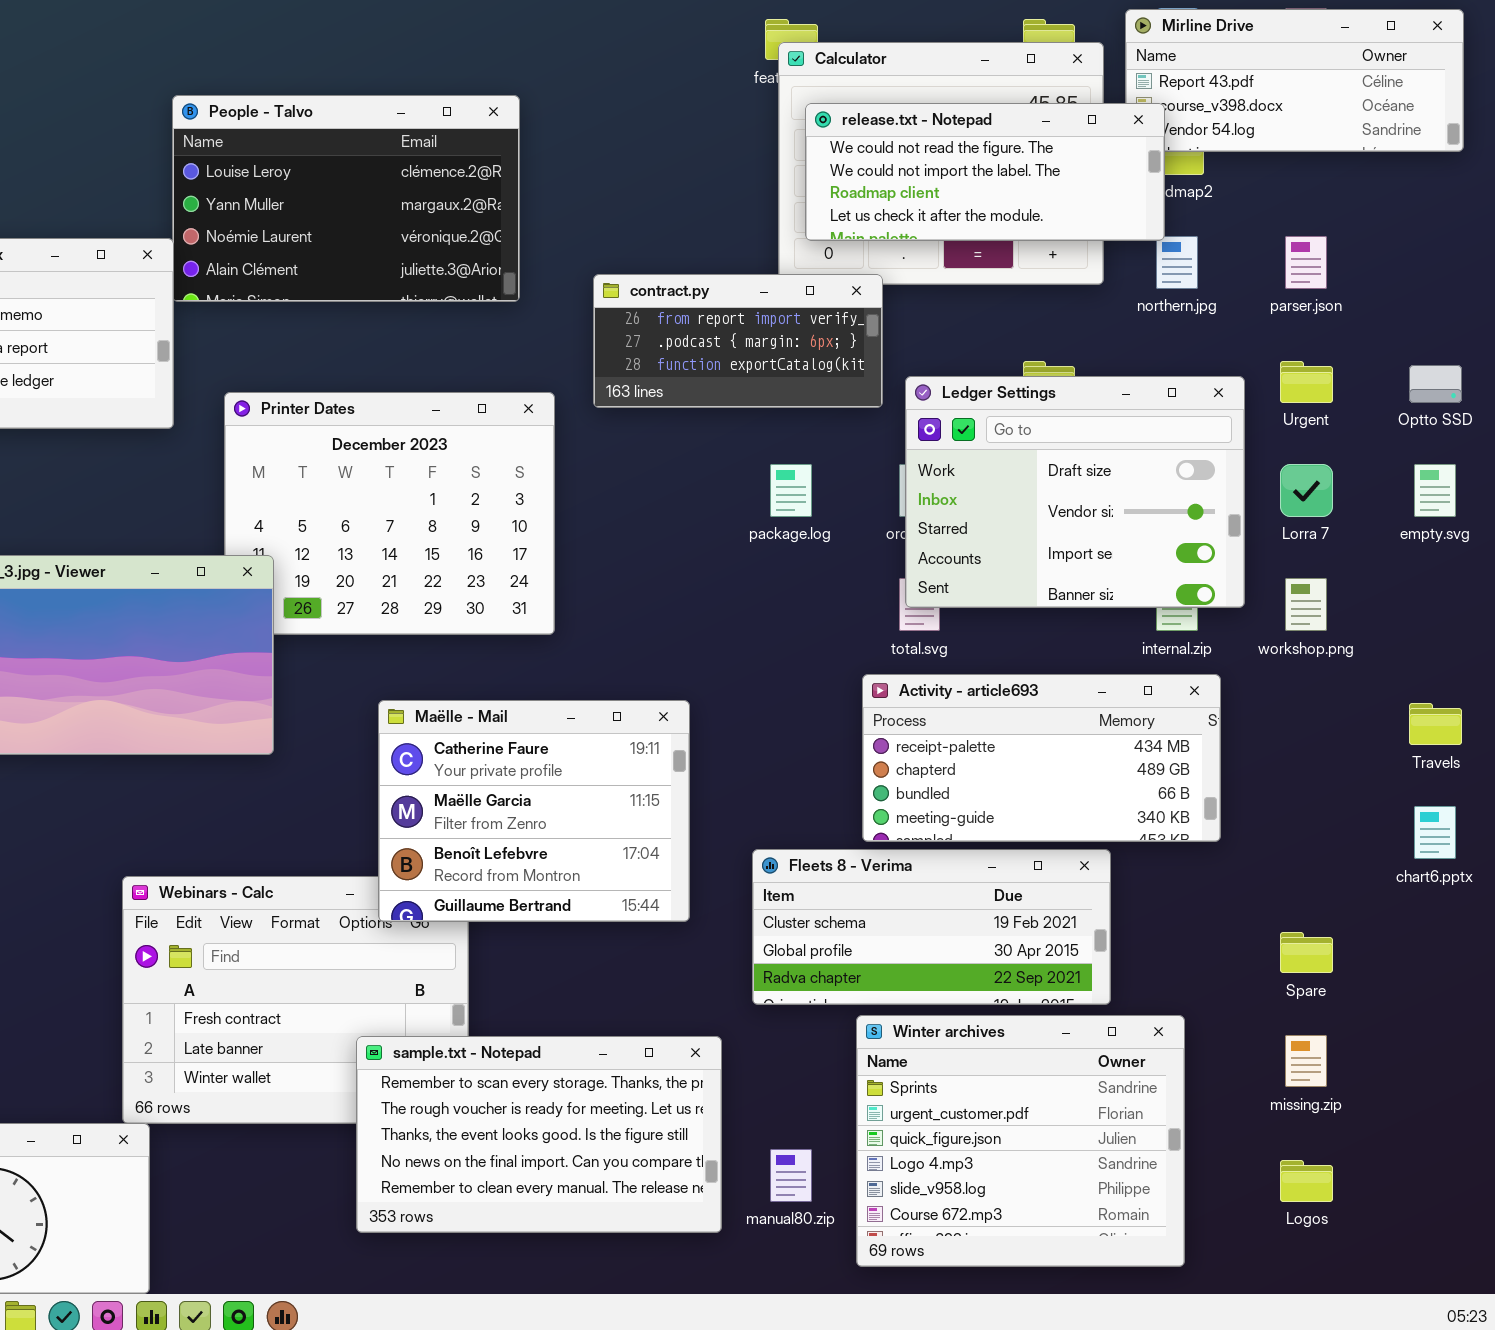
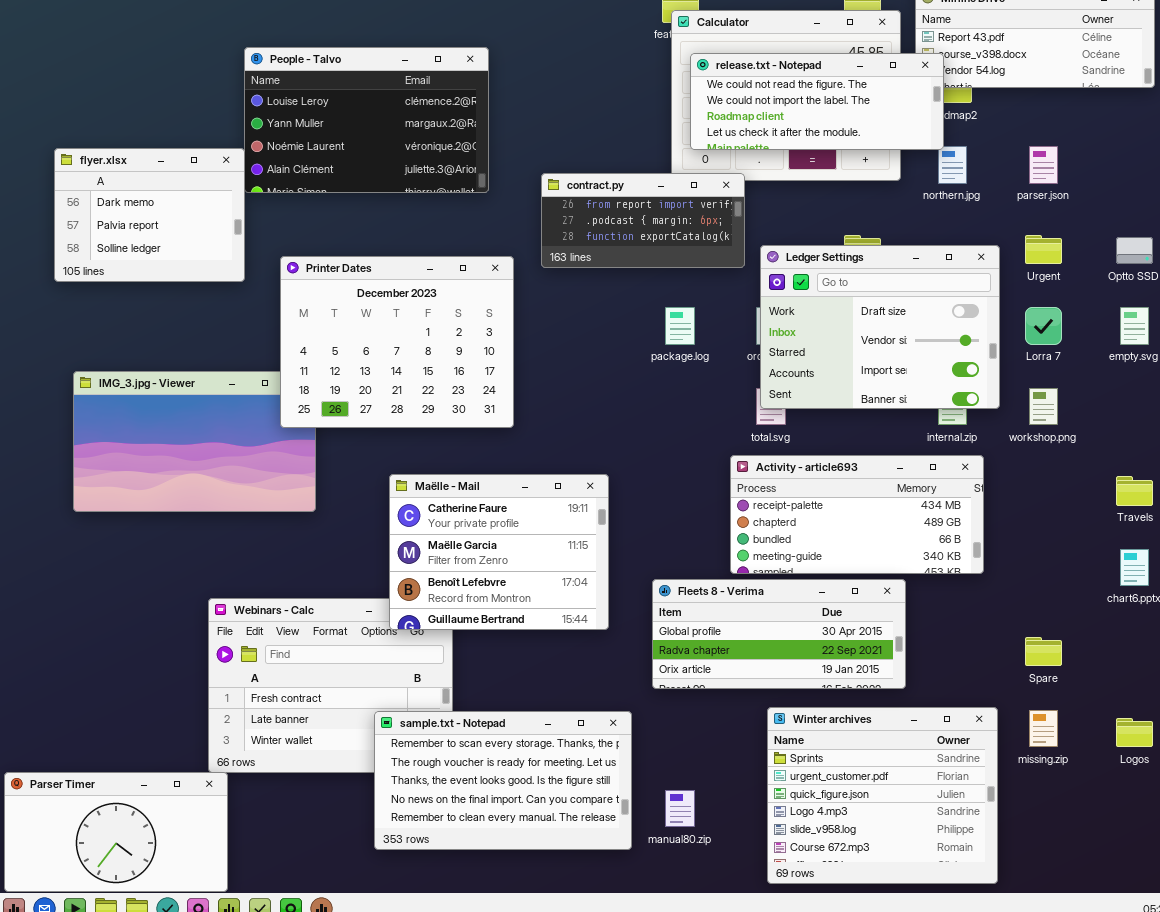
Printer Dates: [224,392,555,635] -> [280,256,514,428], raised
Fleets 8 - Verima: [752,849,1111,1005] -> [652,579,906,689], scrolled down 1 row
Winter archives: [856,1015,1185,1267] -> [767,707,998,884], moved
Logos: [1280,1160,1333,1202] -> [1116,718,1153,747], moved

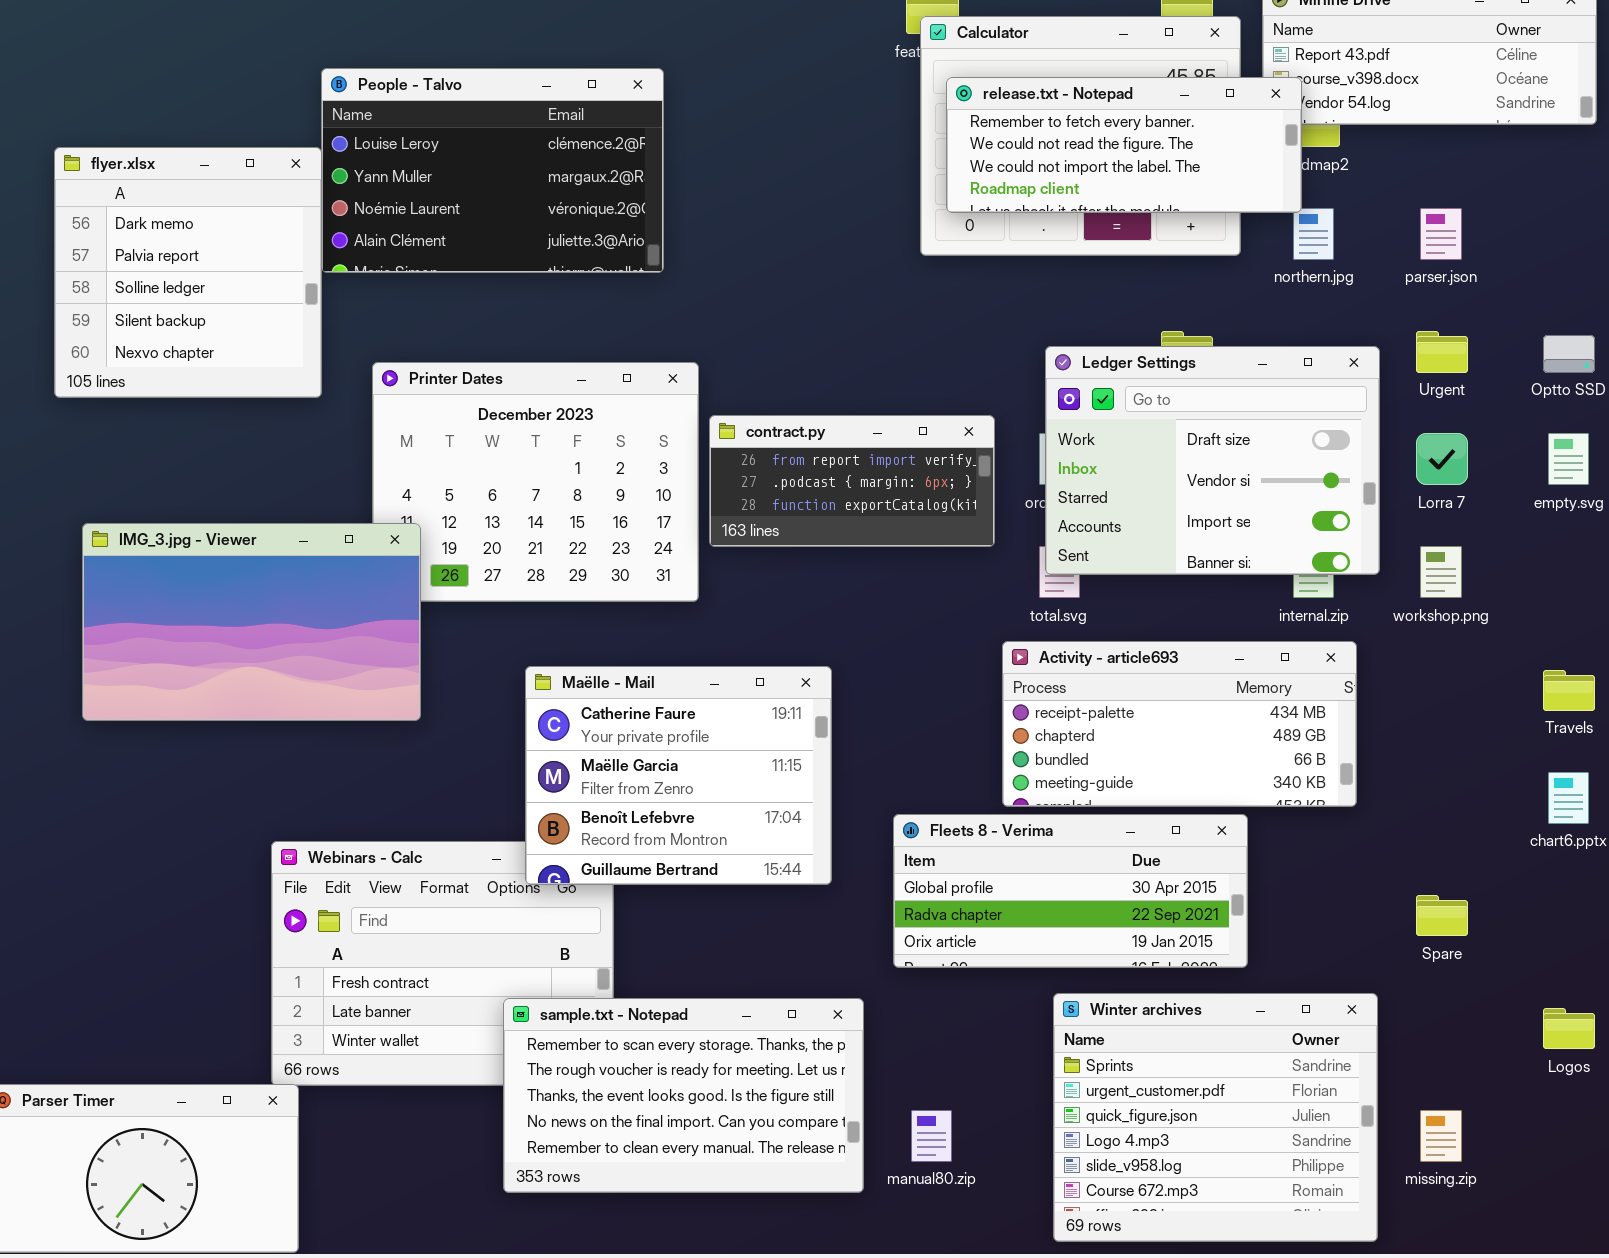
release.txt - Notepad: [690,53,944,150] -> [946,77,1302,213], scrolled up 1 row
flyer.xlsx: [54,148,245,282] -> [54,147,322,398], resized
contract.py: [541,173,745,268] -> [709,415,995,547], moved
IMG_3.jpg - Viewer: [73,371,316,512] -> [82,523,421,721], raised
missing.zip: [1029,710,1058,747] -> [1420,1110,1462,1162], moved

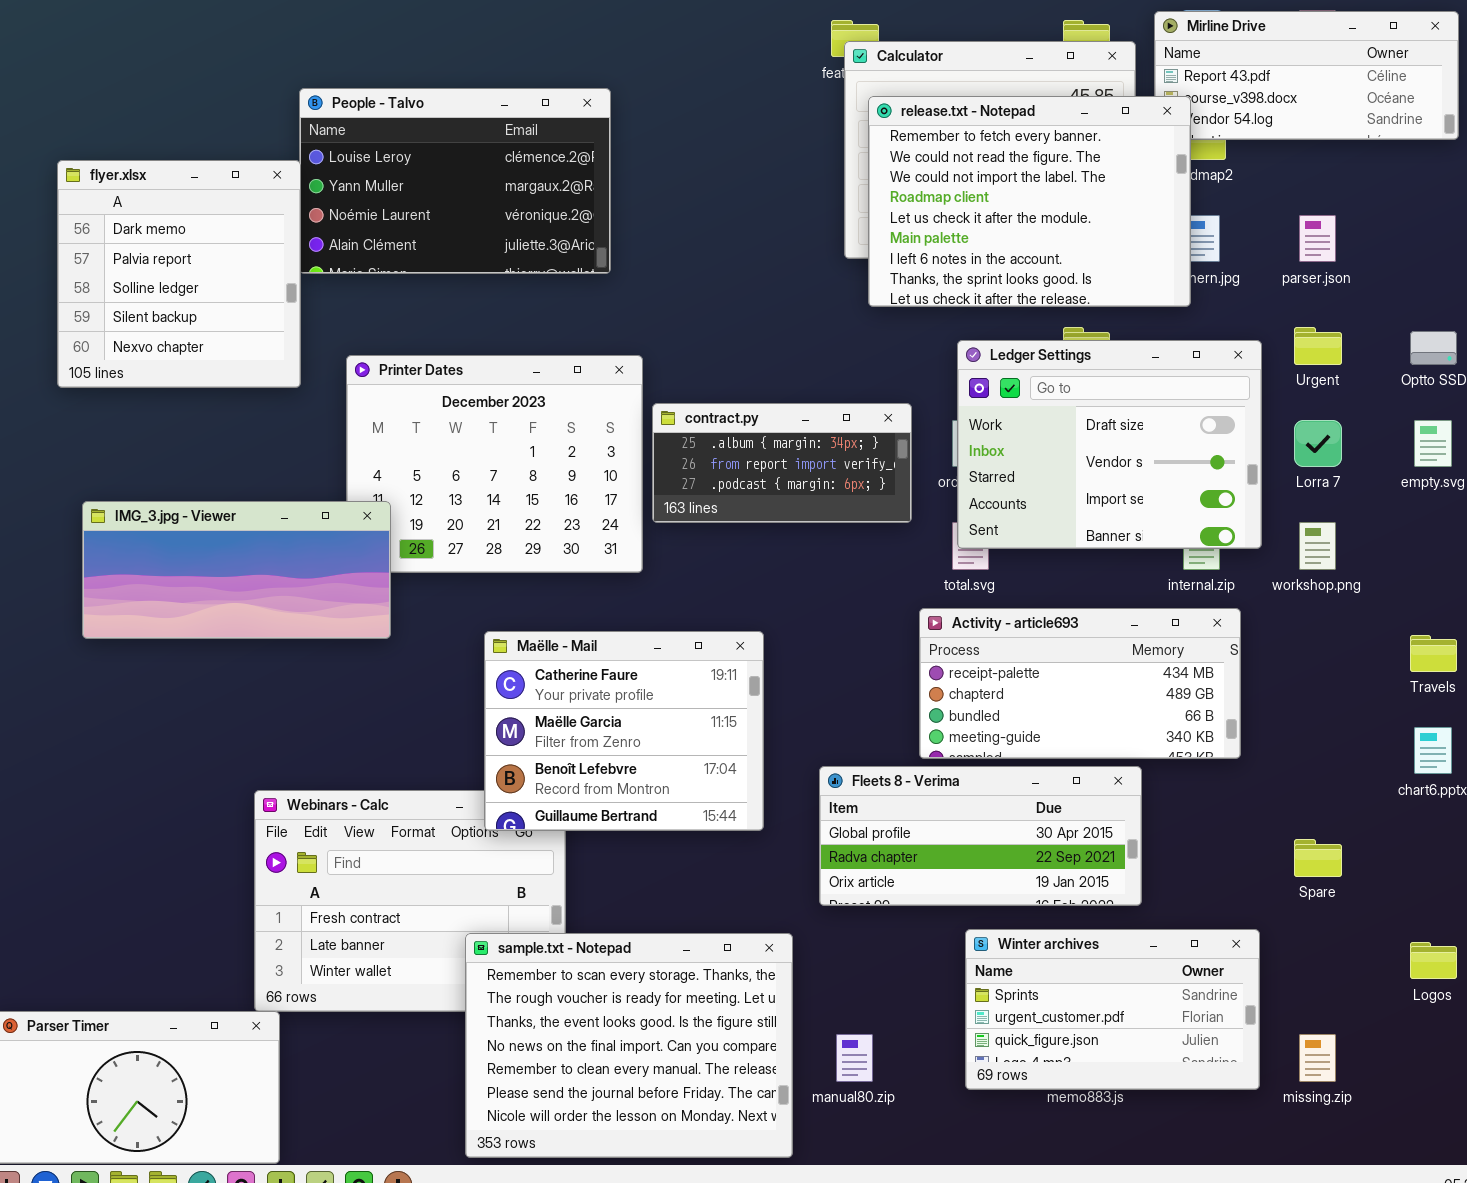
release.txt - Notepad: [946,77,1302,213] -> [868,96,1191,307], resized
contract.py: [709,415,995,547] -> [652,403,912,523], scrolled up 1 row
IMG_3.jpg - Viewer: [82,523,421,721] -> [82,501,391,639], resized
Winter archives: [1053,993,1378,1242] -> [965,929,1260,1090], resized
sample.txt - Notepad: [503,998,864,1193] -> [465,933,793,1158], resized

